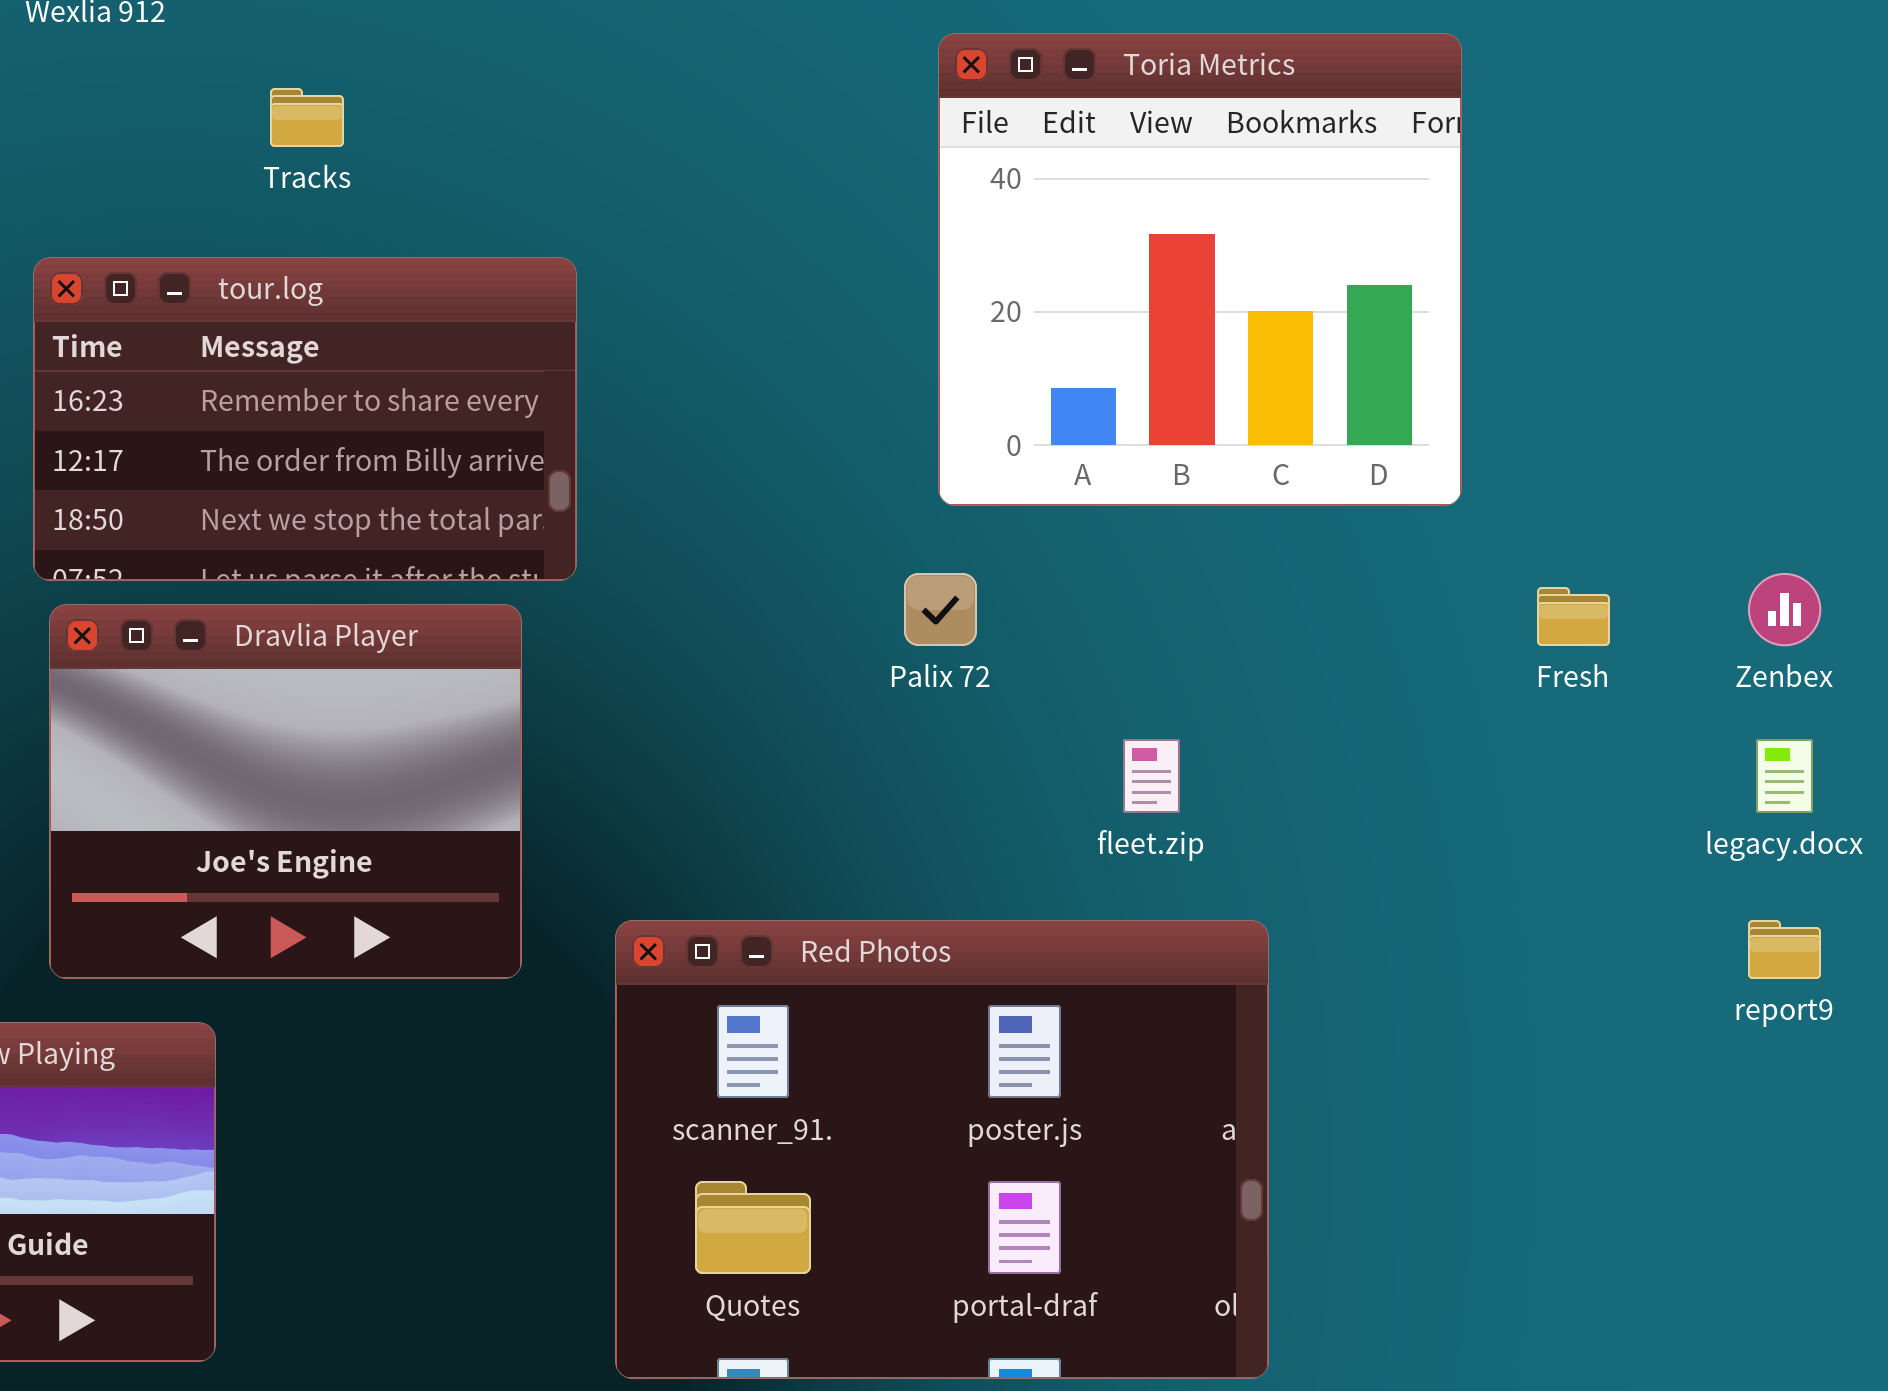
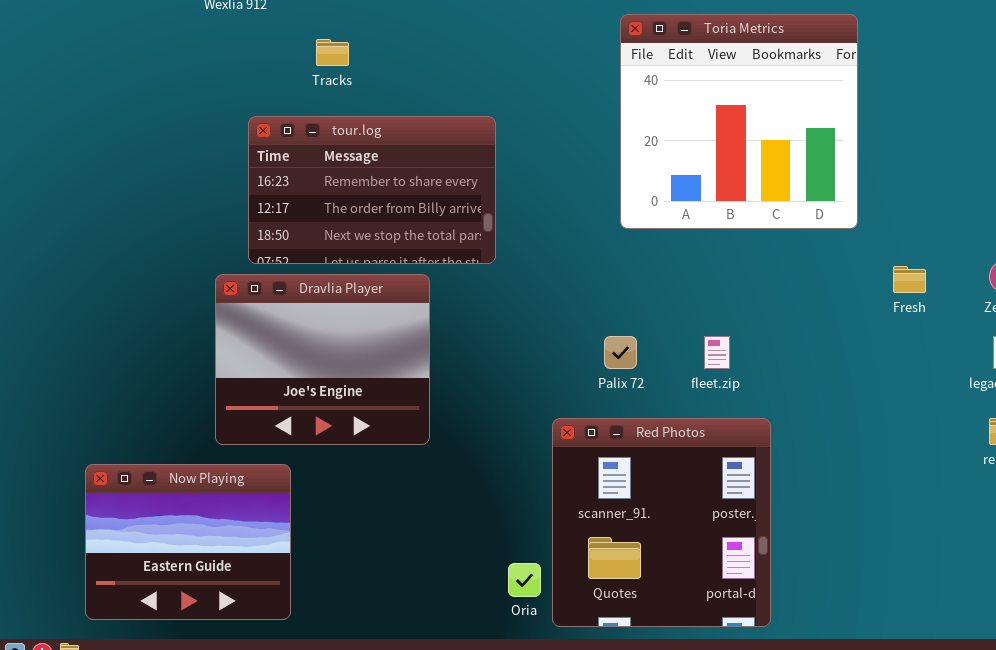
tour.log: [33,257,577,581] -> [248,116,496,264], moved
Palix 72: [904,573,977,646] -> [604,336,637,369], moved
Red Photos: [615,920,1269,1379] -> [552,418,771,627], resized

